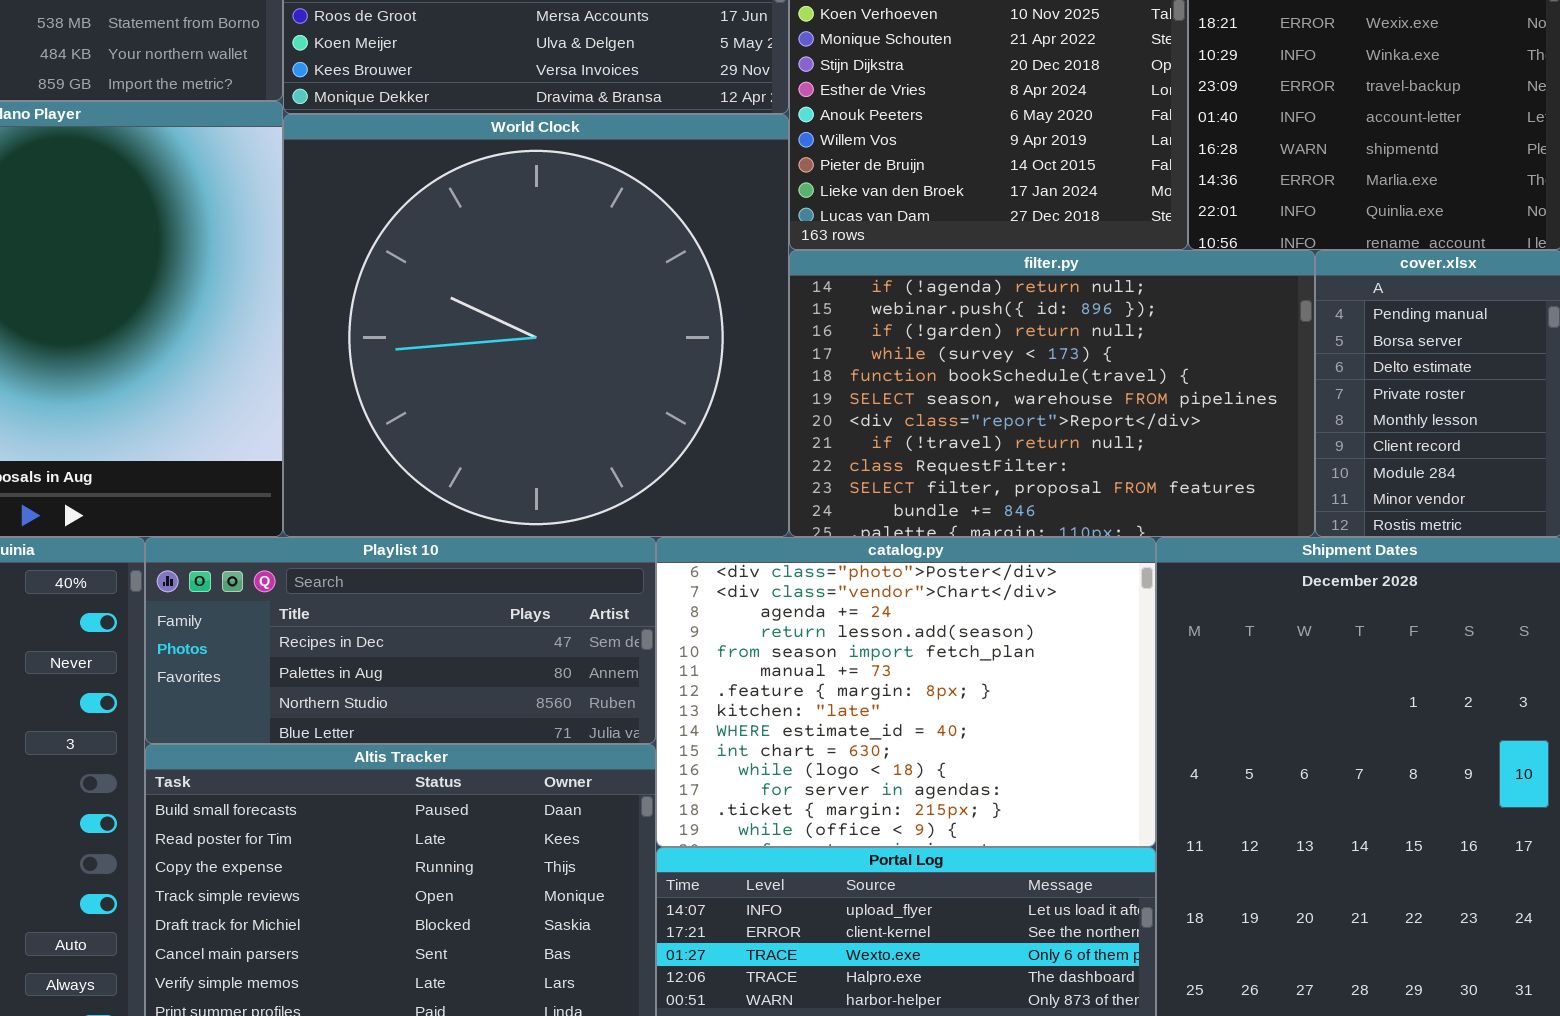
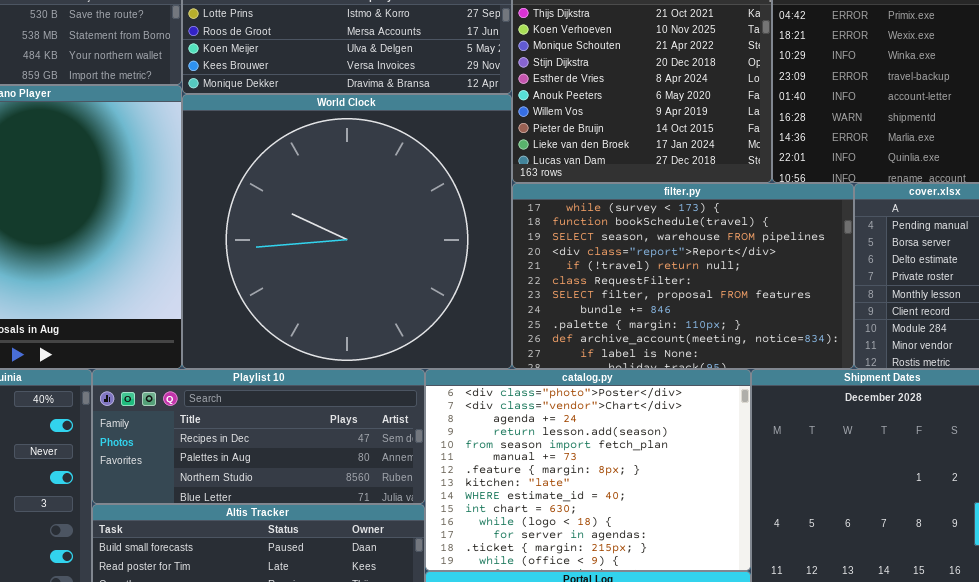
filter.py: [789,250,1315,537] -> [512,183,854,369], scrolled down 3 rows

